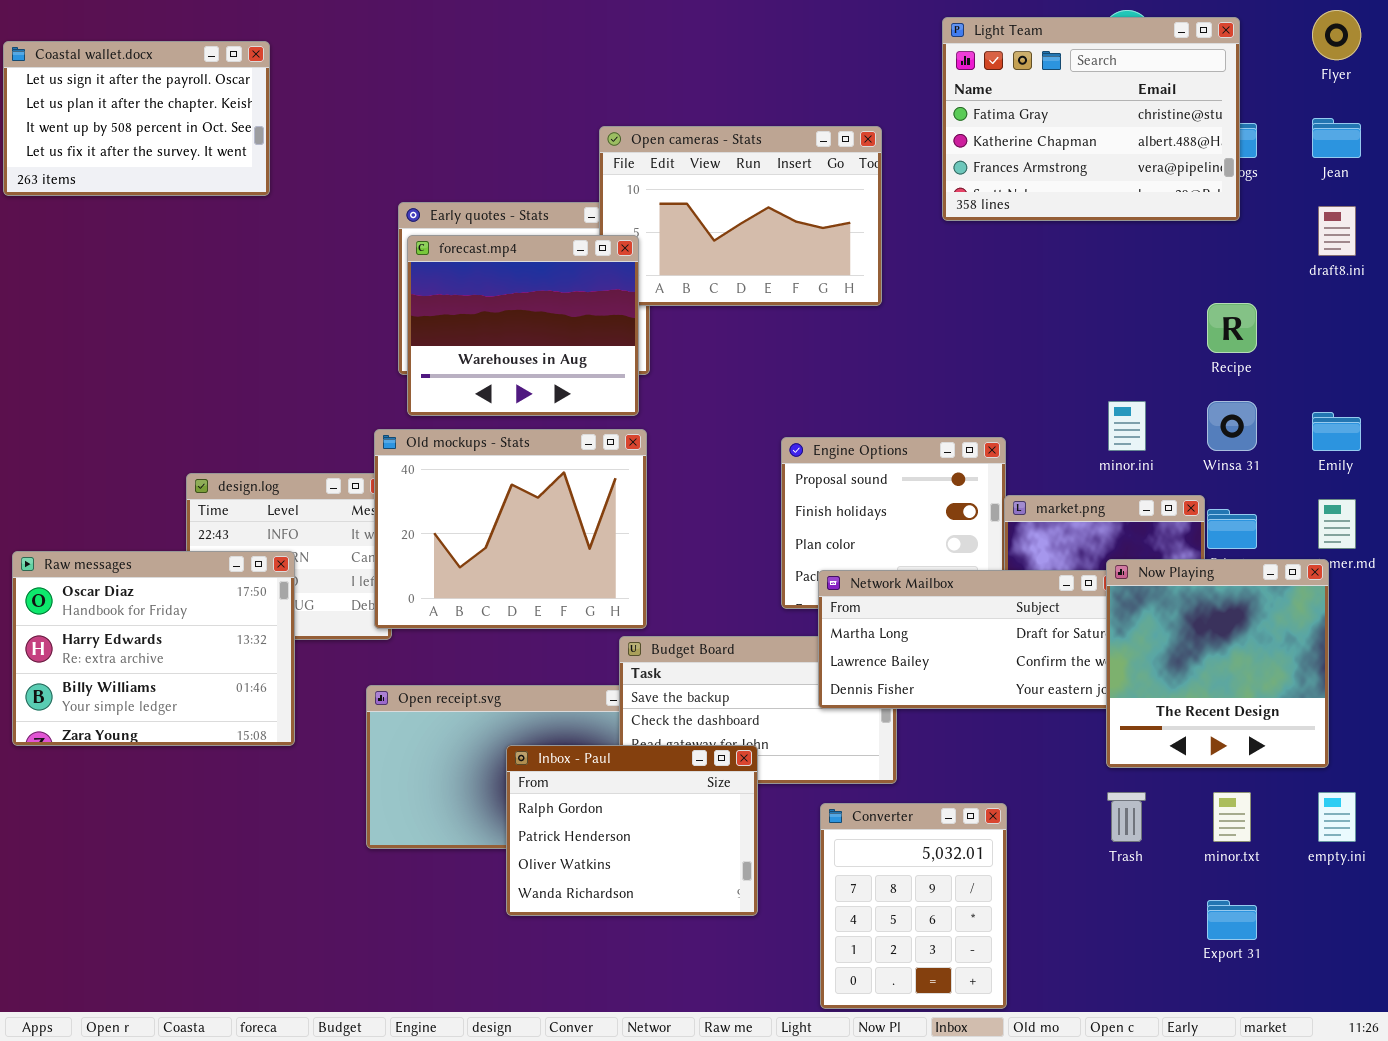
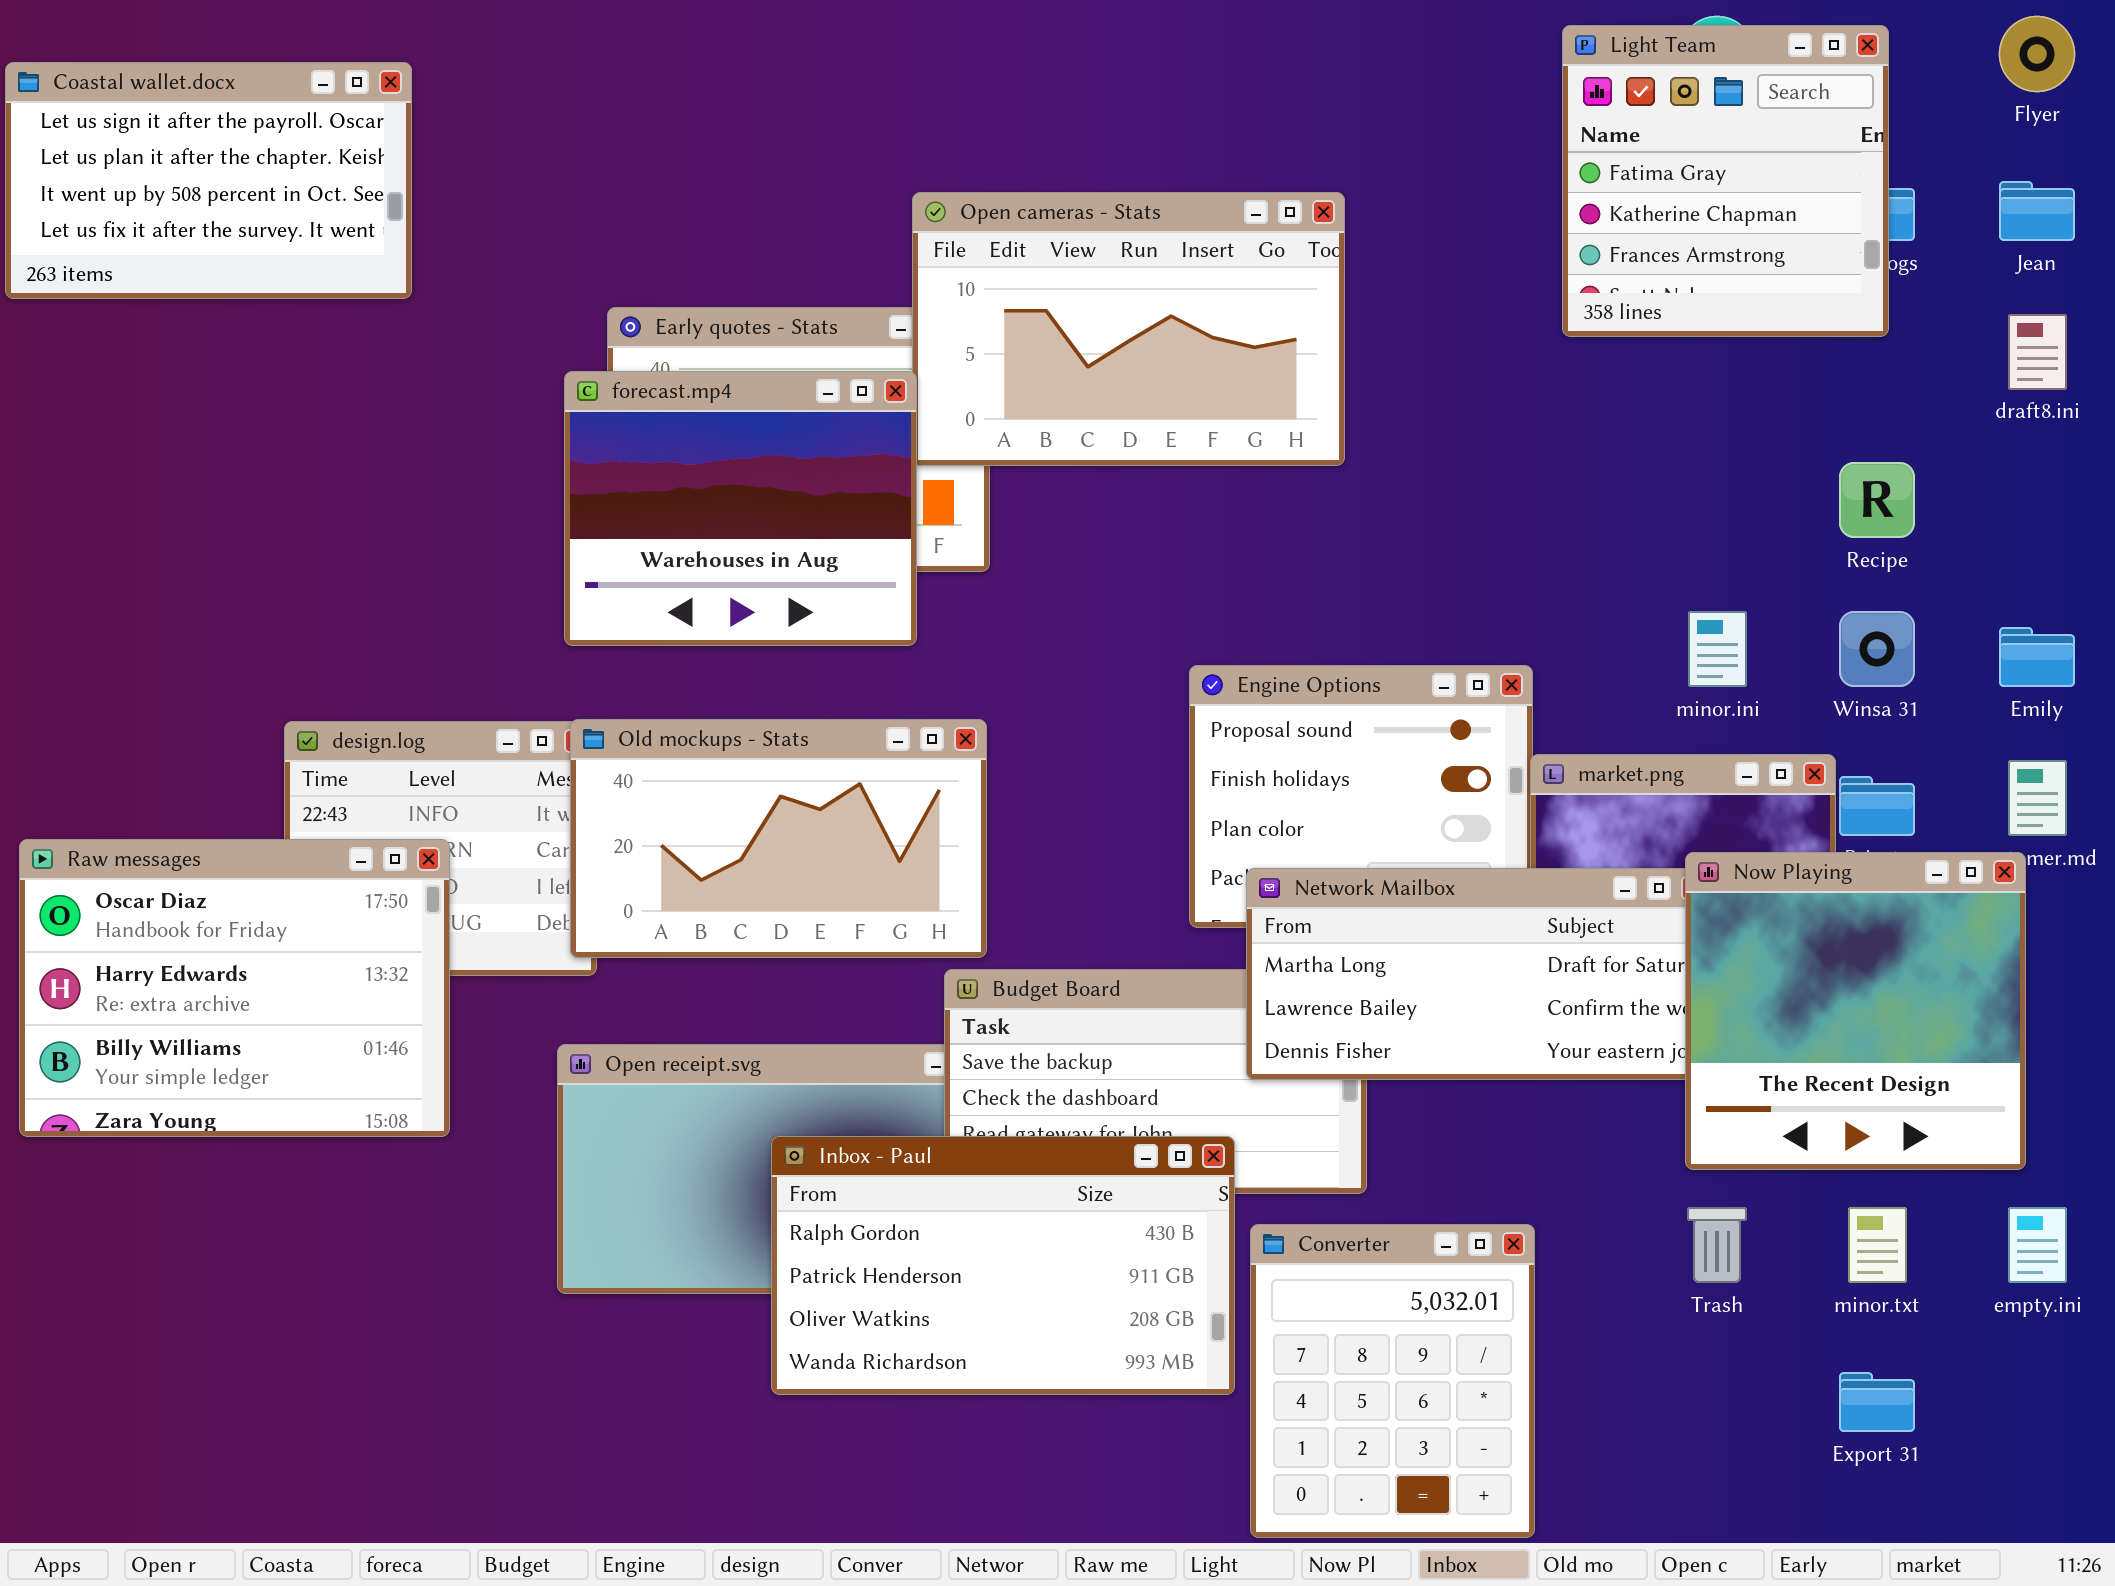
Light Team: [942,17,1240,221] -> [1562,25,1889,337], resized
forecast.mp4: [407,235,639,416] -> [564,371,917,646], moved
Old mockups - Stats: [374,429,647,629] -> [570,719,987,958], resized
Inbox - Paul: [506,745,758,916] -> [771,1136,1235,1395], resized

